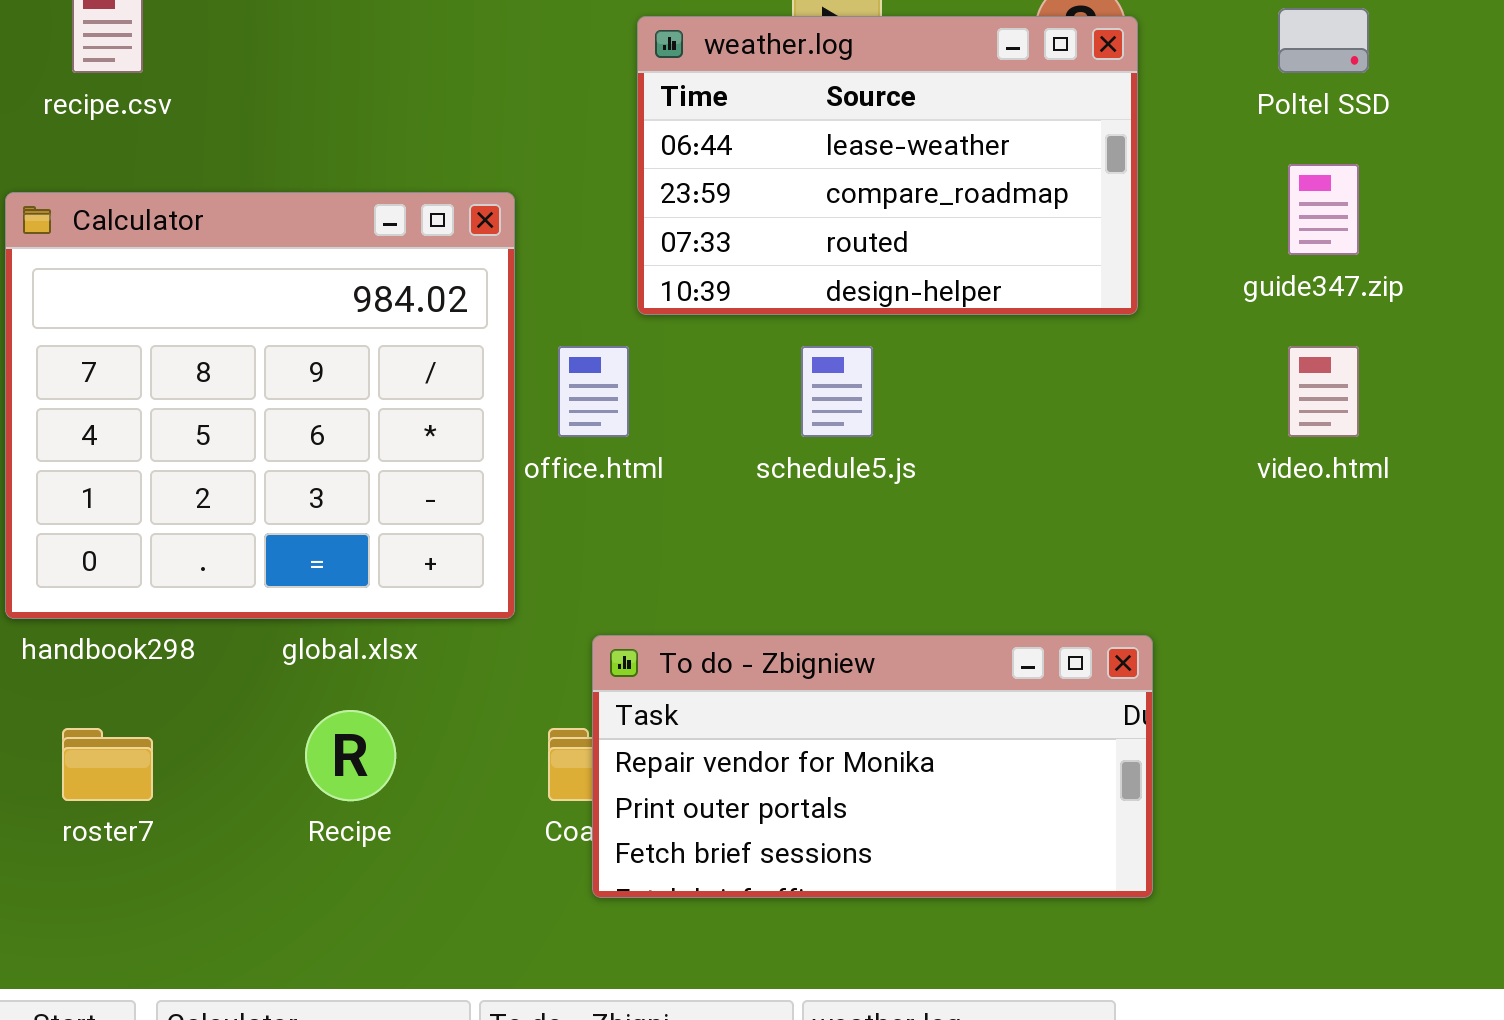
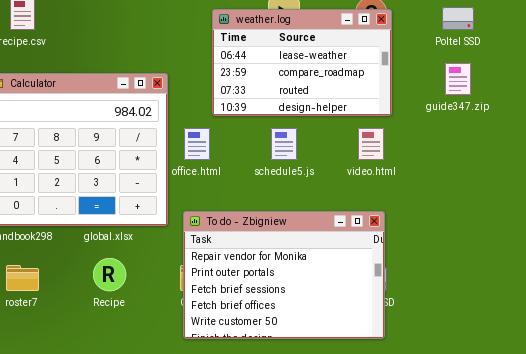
video.html: [1288,346,1359,437] -> [358,128,384,160], moved
To do - Zbigniew: [592,635,1153,898] -> [183,211,385,339], moved, resized

